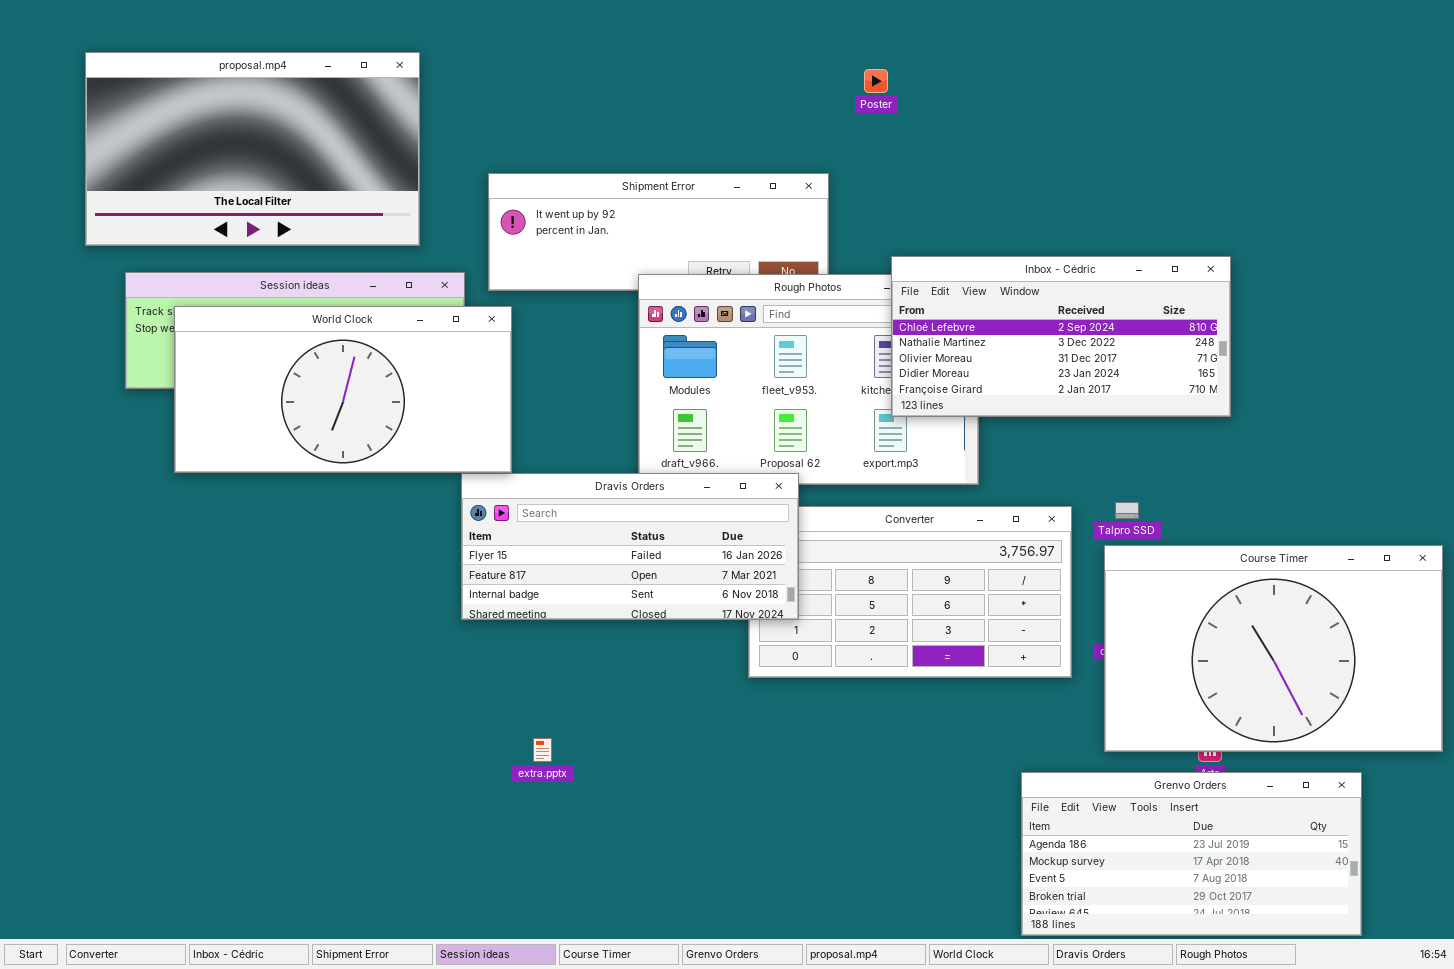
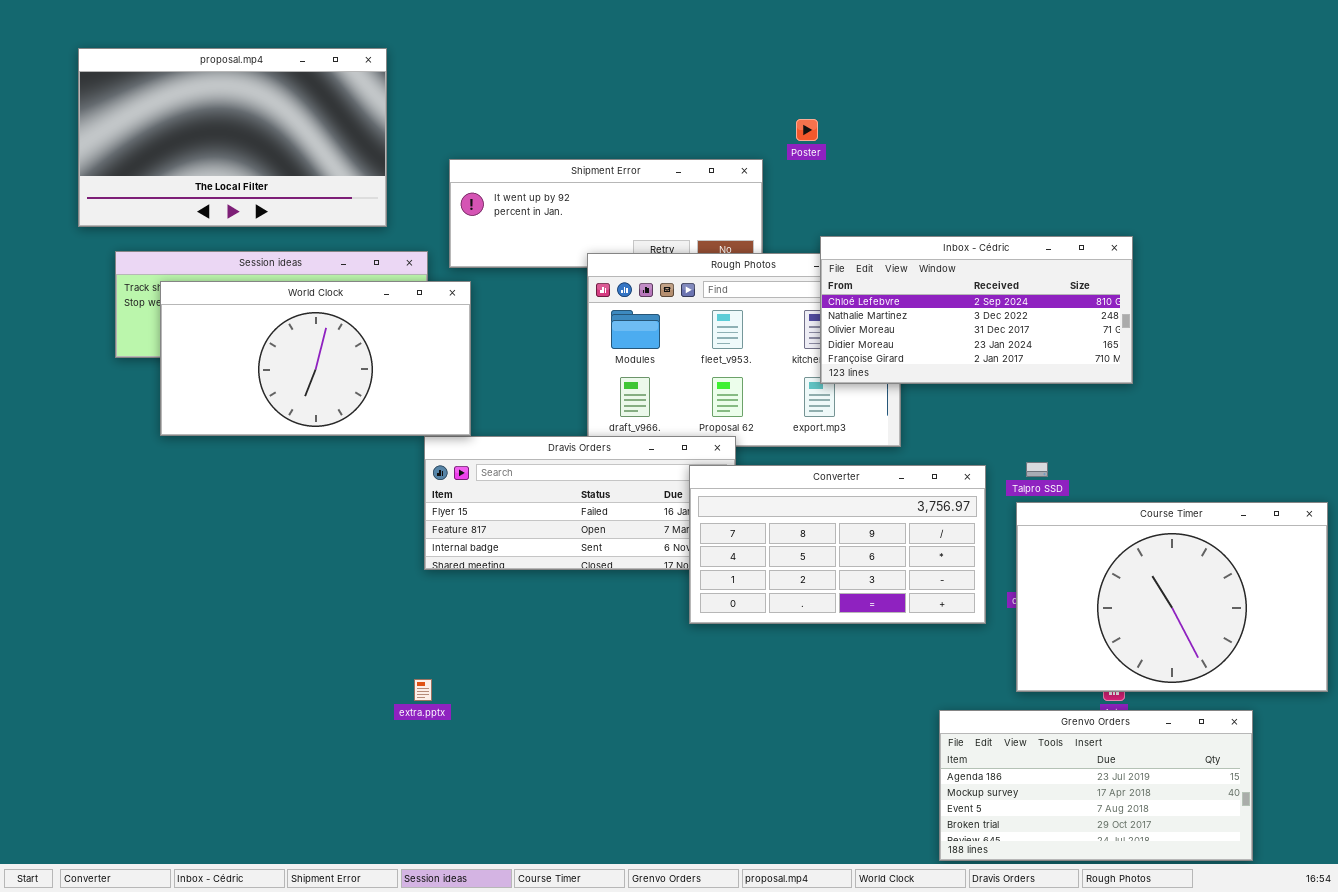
Poster: [864,69,888,93] -> [796,119,818,141], moved
Converter: [748,506,1072,678] -> [689,465,986,624], raised
extra.pptx: [533,738,552,762] -> [414,679,432,701], moved

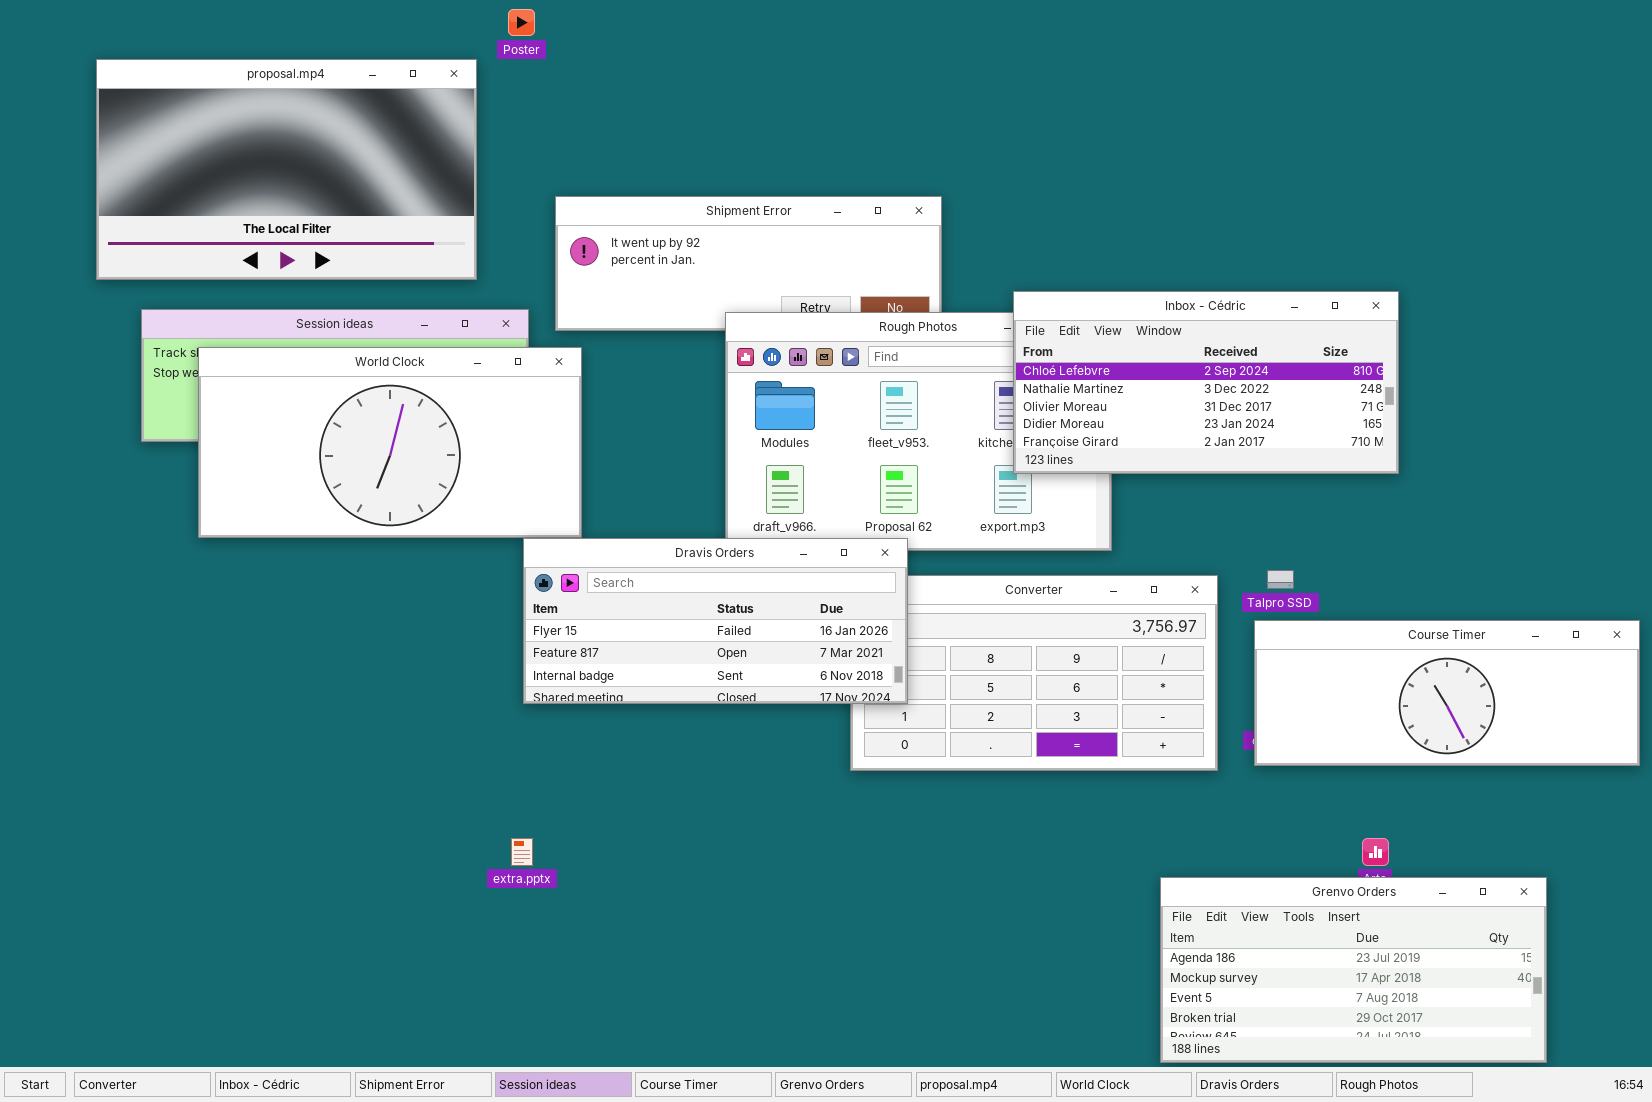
Poster: [796,119,818,141] -> [508,9,535,36], moved
Dravis Orders: [424,436,736,570] -> [523,538,908,704], raised
Course Timer: [1016,502,1328,692] -> [1254,620,1640,766], resized

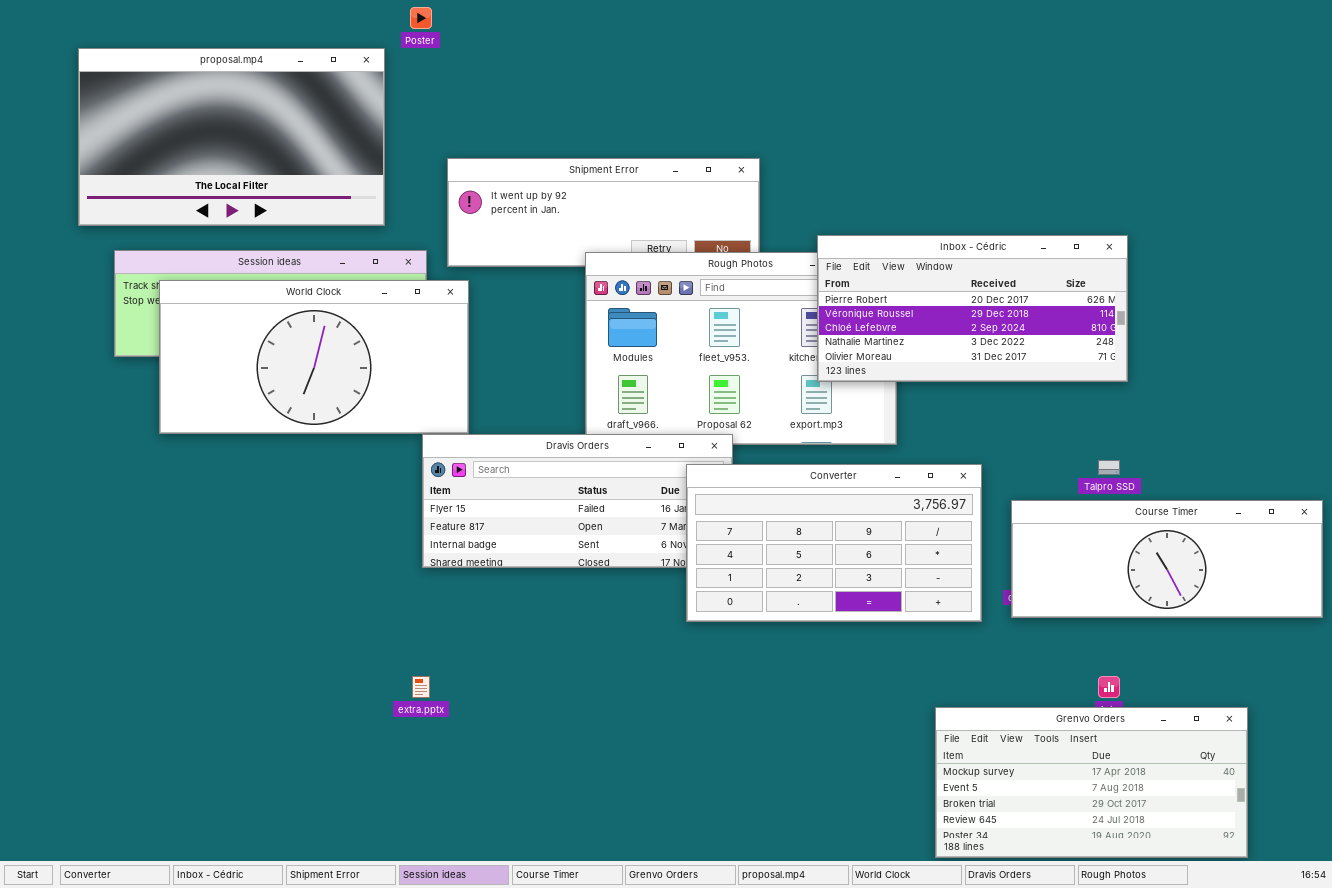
Inbox - Cédric: [1013,291,1399,474] -> [817,235,1128,382], scrolled up 2 rows
Talpro SSD: [1267,570,1294,589] -> [1098,460,1120,475], moved
Converter: [850,575,1218,771] -> [686,464,982,622], raised
Grenvo Orders: [1160,877,1547,1063] -> [935,707,1248,858], scrolled down 1 row

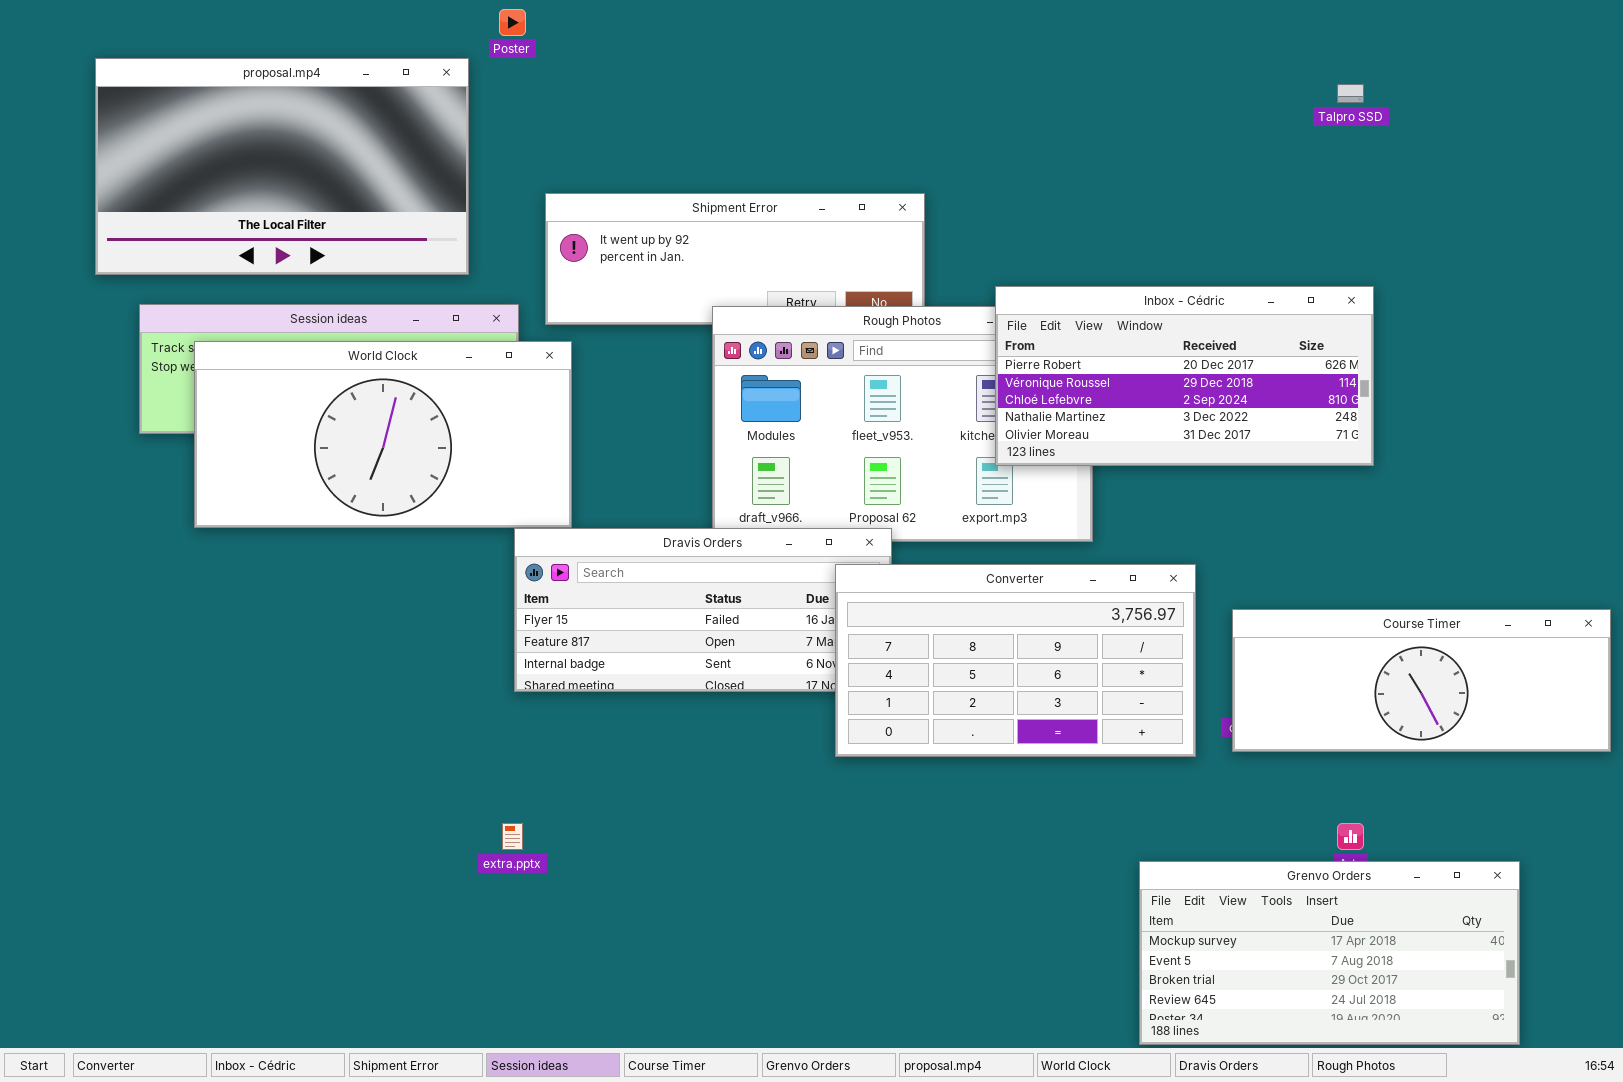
Talpro SSD: [1098,460,1120,475] -> [1337,84,1364,103], moved

